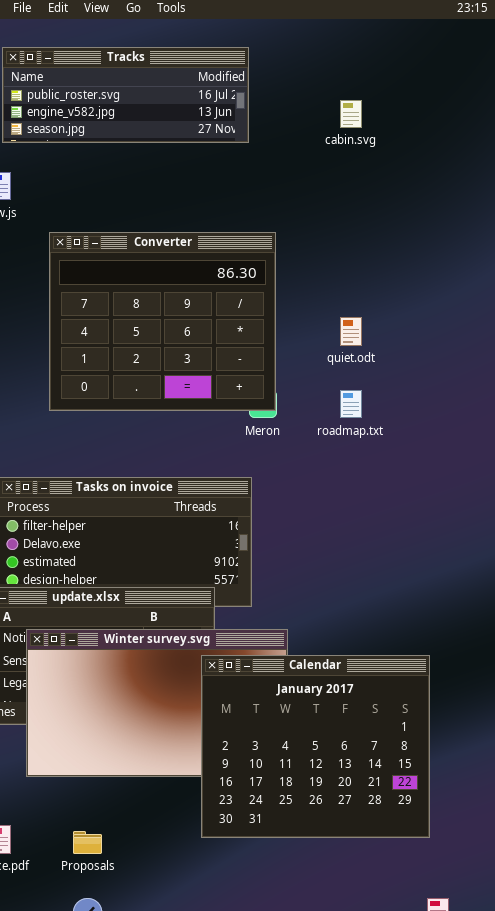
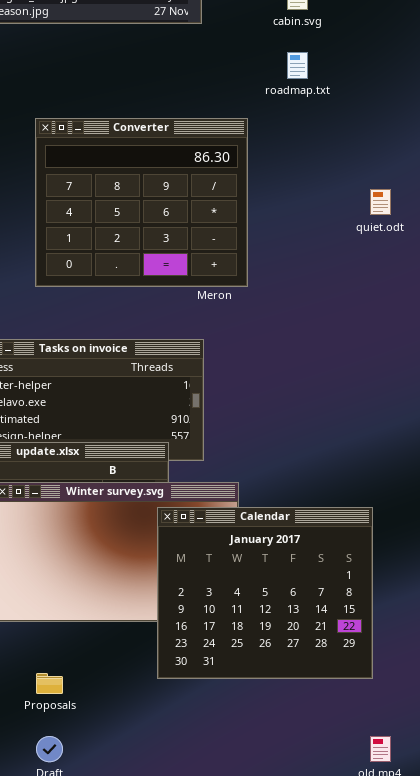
Converter: [49,232,276,411] -> [35,118,248,287], moved
quiet.odt: [340,317,362,346] -> [370,189,391,215], moved
roadmap.txt: [340,390,362,418] -> [287,52,308,79], moved

